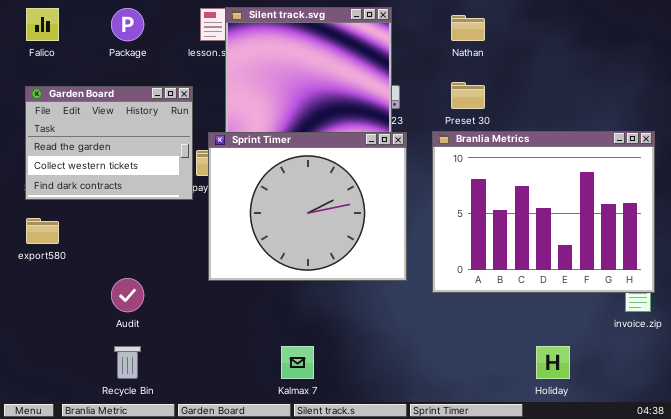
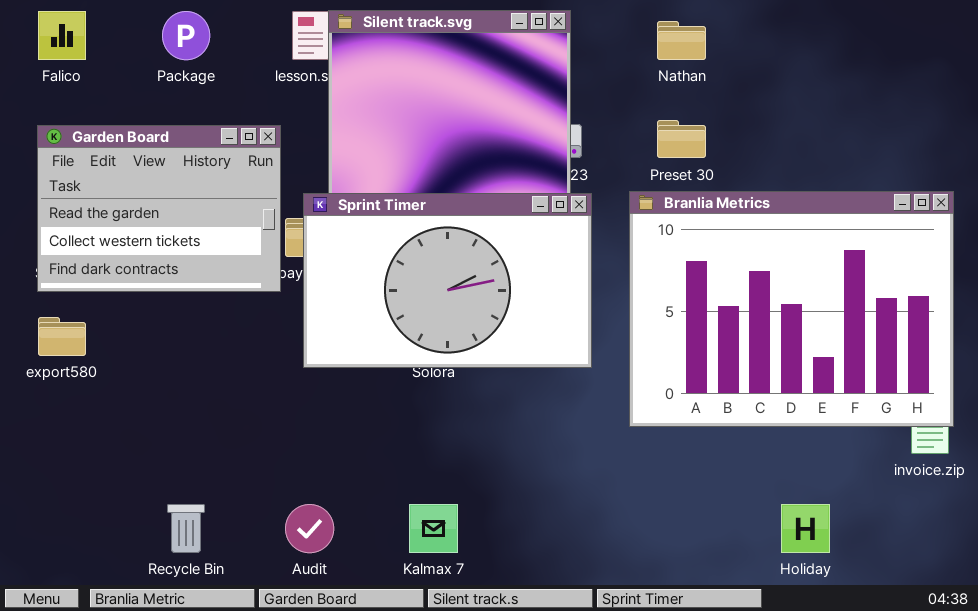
Sprint Timer: [208,132,407,281] -> [303,193,592,368], resized
Audit: [111,278,144,312] -> [285,504,334,553], moved

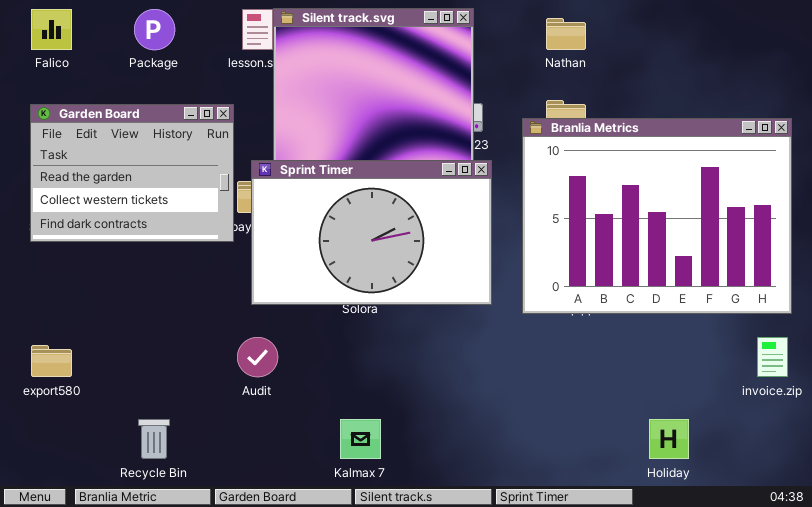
Branlia Metrics: [629,191,954,427] -> [522,118,792,314], moved
export580: [38,317,86,356] -> [31,345,72,377], moved
Audit: [285,504,334,553] -> [237,337,278,377], moved

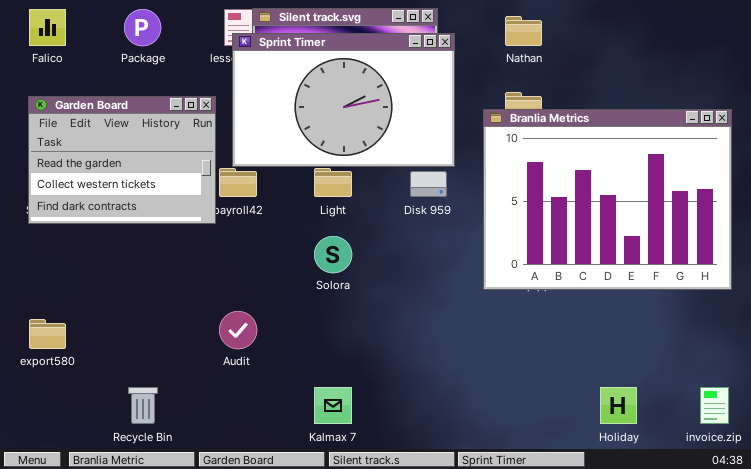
Sprint Timer: [251,160,492,305] -> [232,33,455,167], moved
invoice.zip: [757,337,788,377] -> [700,387,729,424], moved

